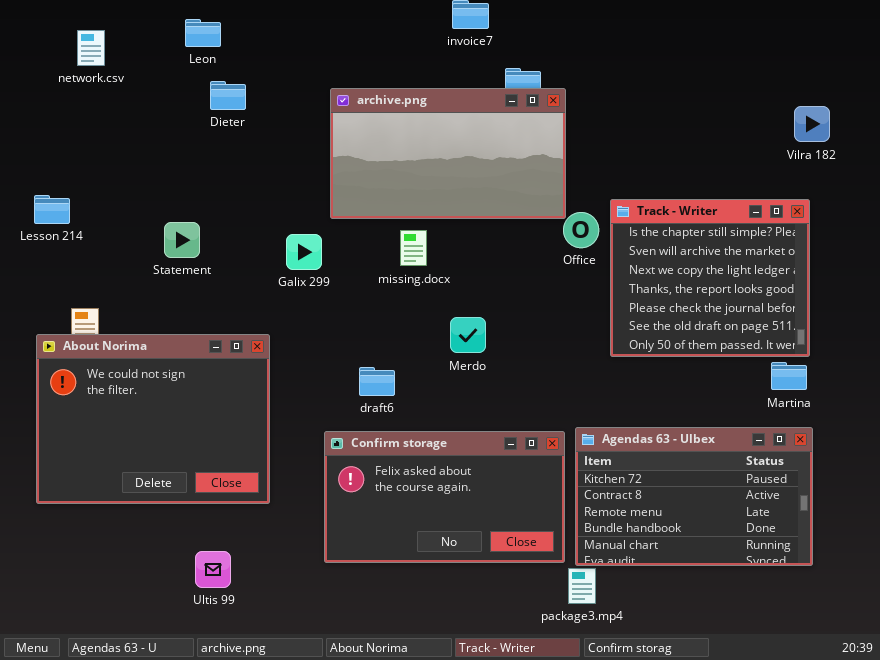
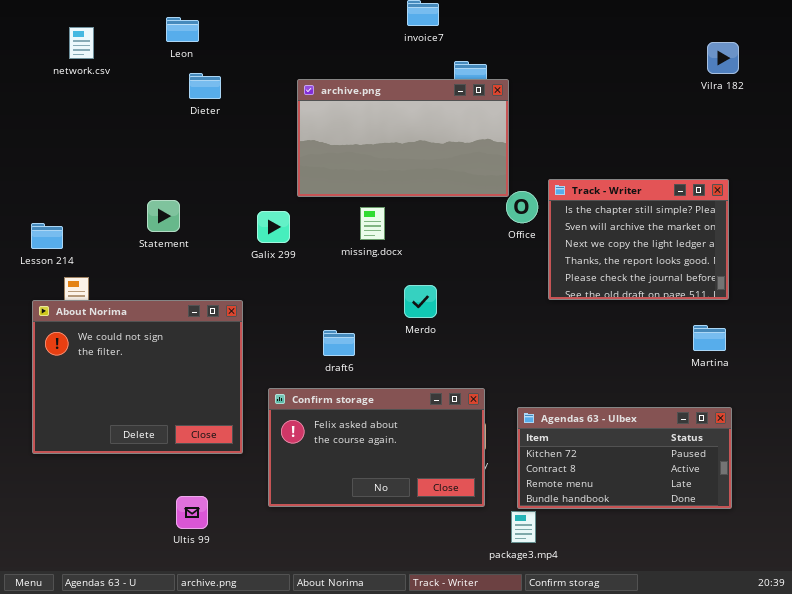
Vilra 182: [794,106,830,142] -> [707,42,739,74], moved
Lesson 214: [34,195,70,224] -> [31,223,63,249], moved
Track - Writer: [610,199,810,357] -> [548,179,729,300], resized
Agendas 63 - Ulbex: [575,427,813,566] -> [517,407,732,509], resized
Confirm storage: [324,431,565,563] -> [268,388,485,507], moved

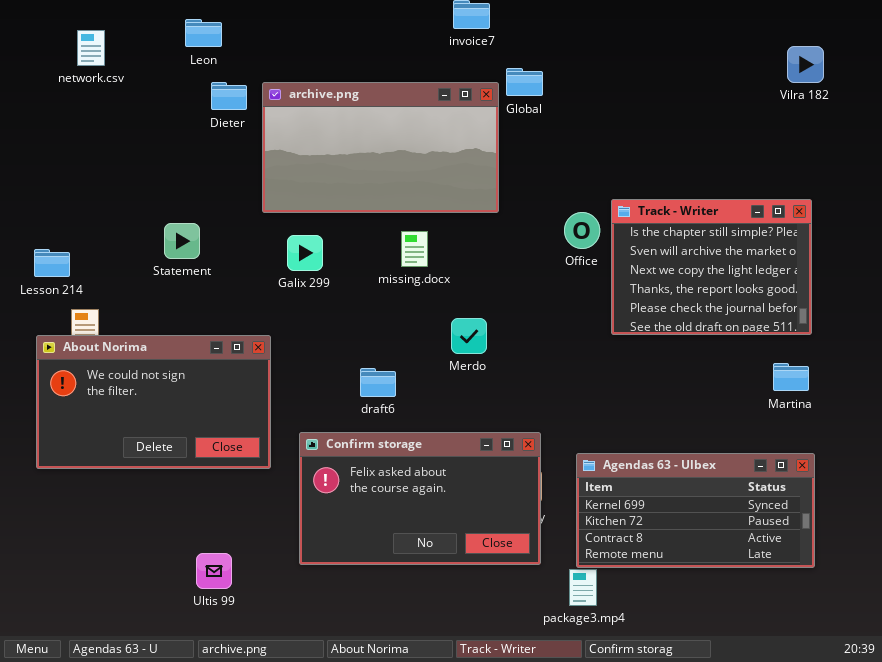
archive.png: [297,79,509,197] -> [262,82,499,213], moved
About Norima: [32,300,243,454] -> [36,335,271,469], resized
Agendas 63 - Ulbex: [517,407,732,509] -> [576,453,815,568], scrolled up 1 row

